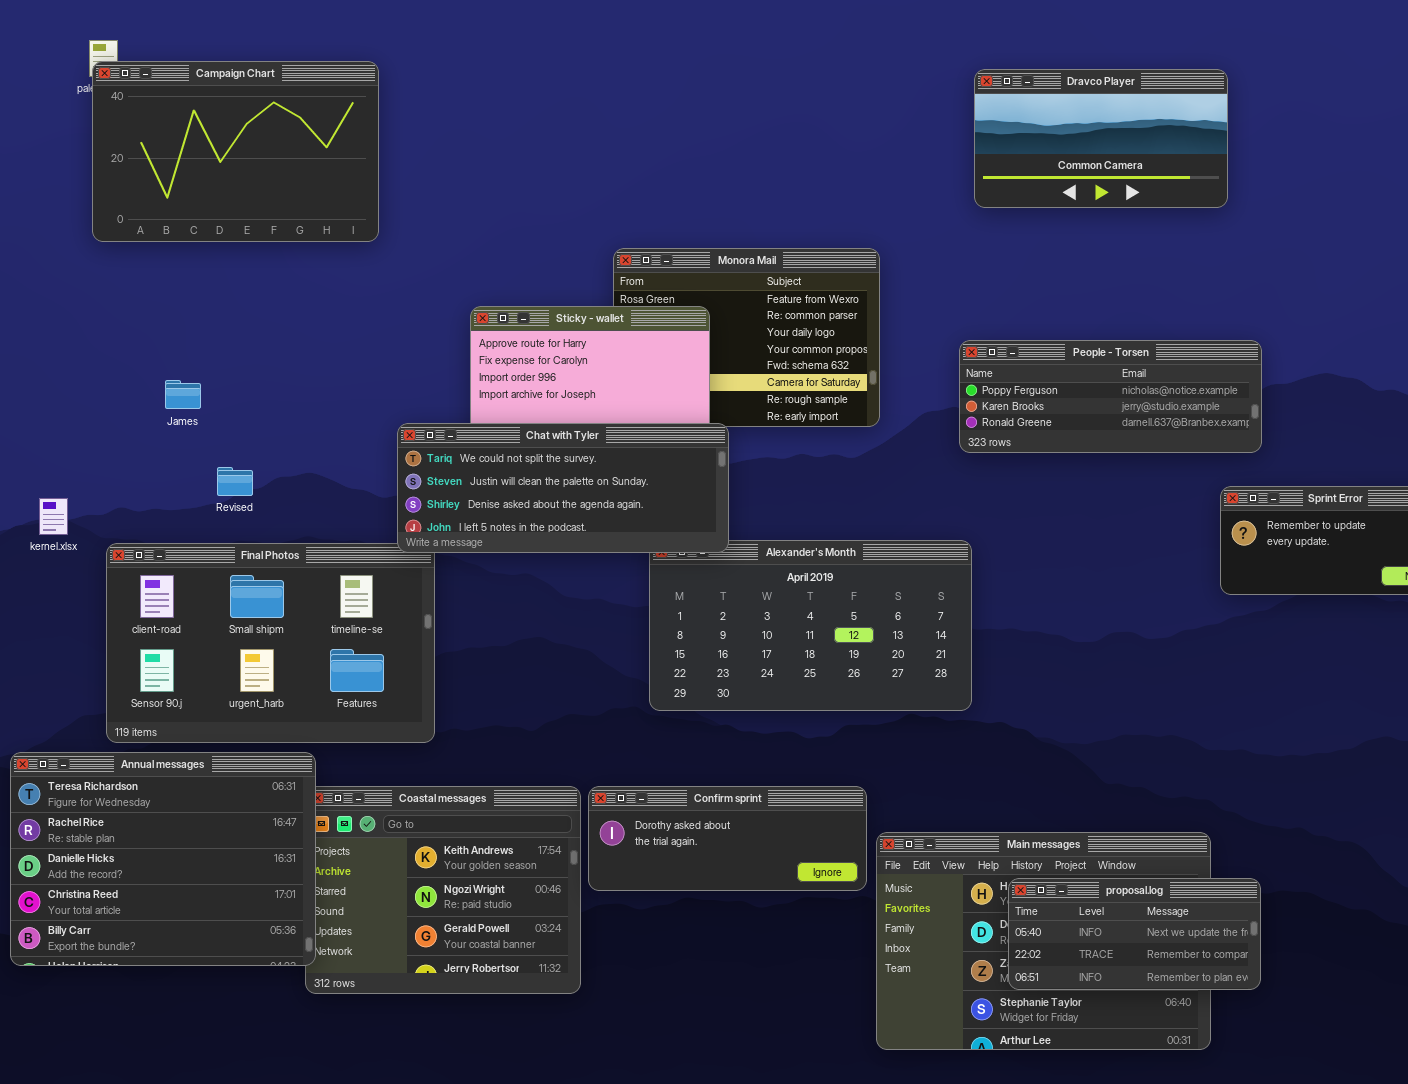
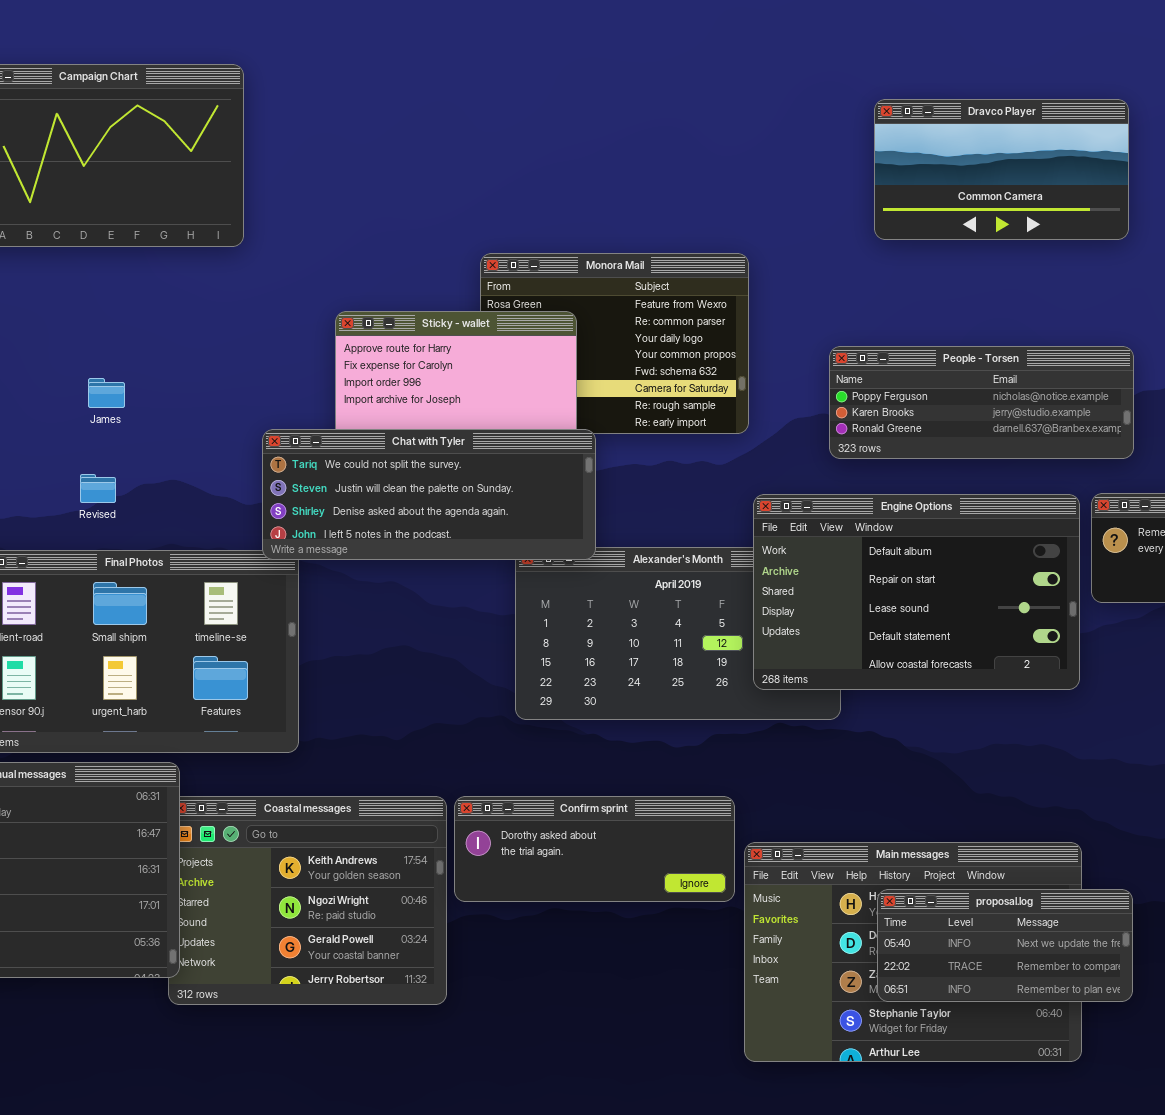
Dravco Player: [974,69,1228,208] -> [874,99,1129,240], moved
James: [165,380,201,409] -> [88,378,125,408], moved
Engine Options: none -> [753,494,1080,690], opened

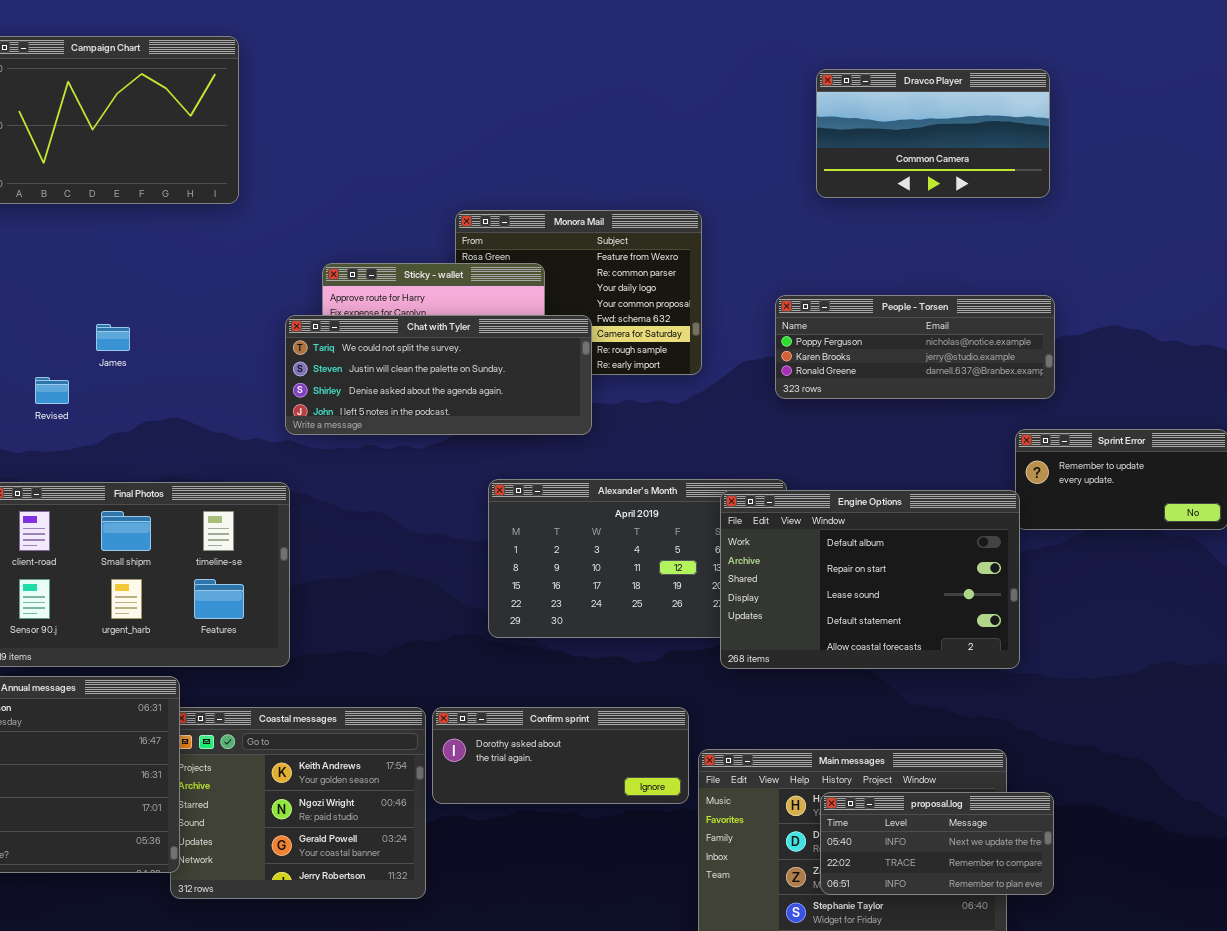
Chat with Tyler: [262,429,596,560] -> [285,315,592,435], moved
Revised: [80,474,116,503] -> [35,377,69,404], moved
Engine Options: [753,494,1080,690] -> [720,490,1020,669], moved

